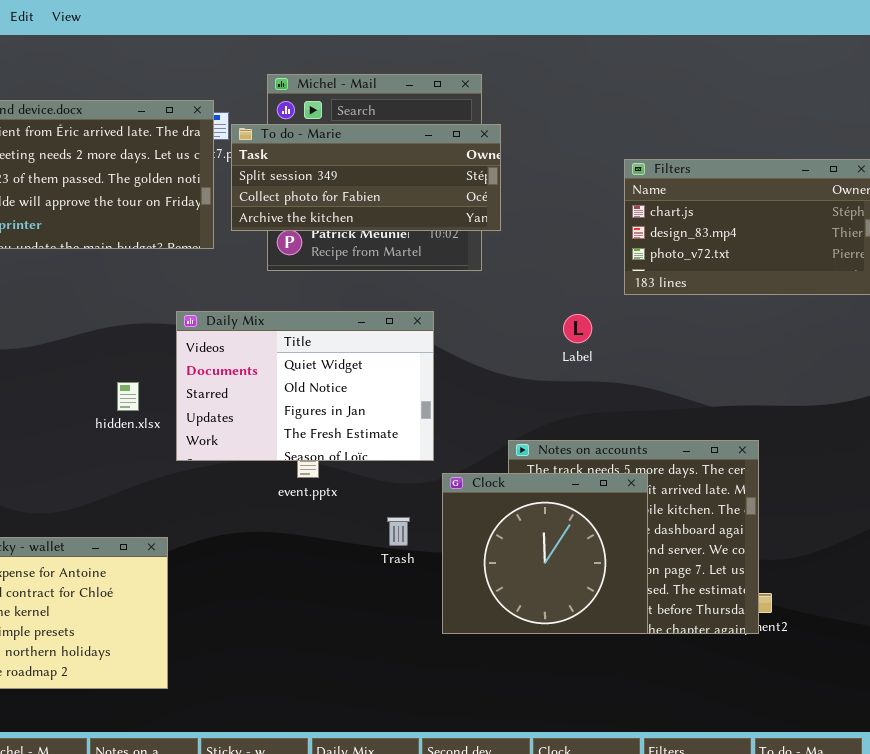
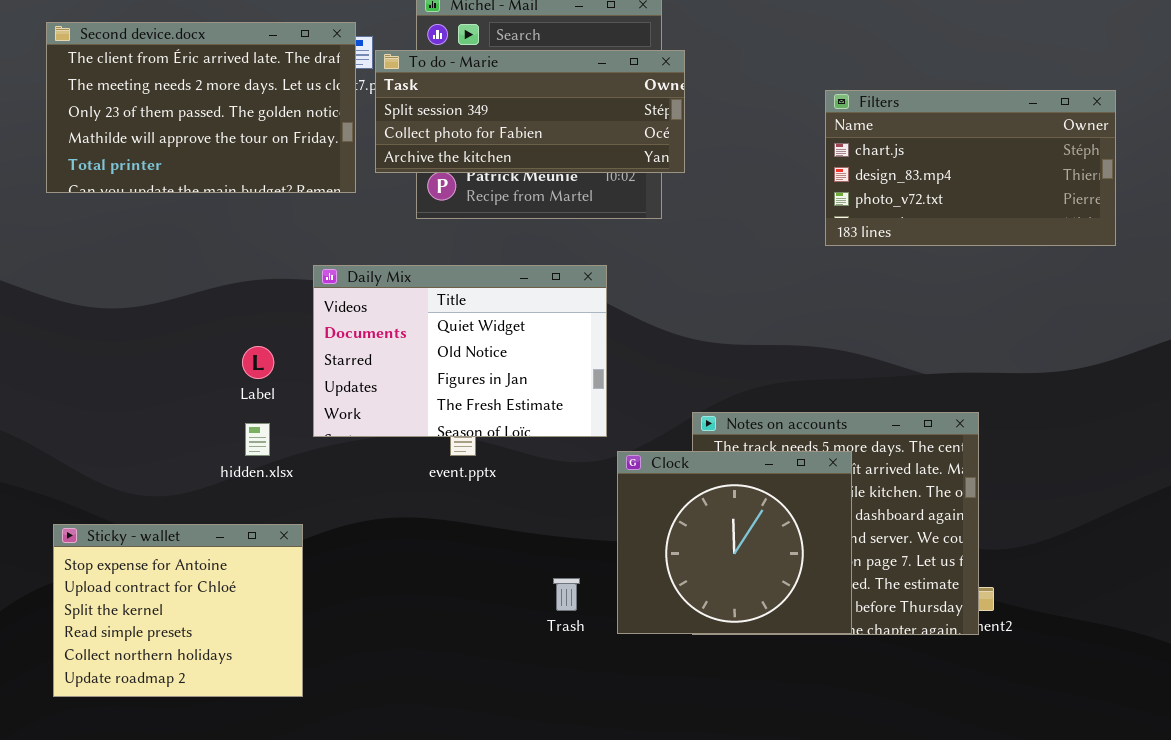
Label: [563,314,592,343] -> [242,346,274,379], moved
hidden.xlsx: [117,382,139,411] -> [245,423,270,456], moved
Trash: [387,517,410,546] -> [553,578,580,611], moved

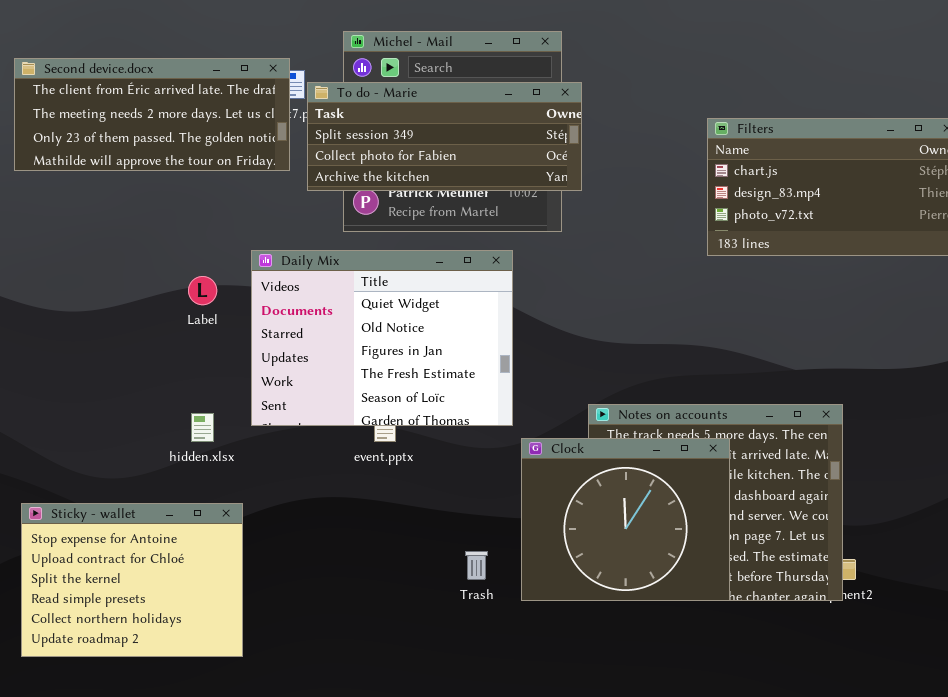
Second device.docx: [46,22,356,193] -> [14,58,290,171], resized
Daily Mix: [313,265,607,437] -> [251,250,513,426], resized
Label: [242,346,274,379] -> [188,276,217,305], moved

